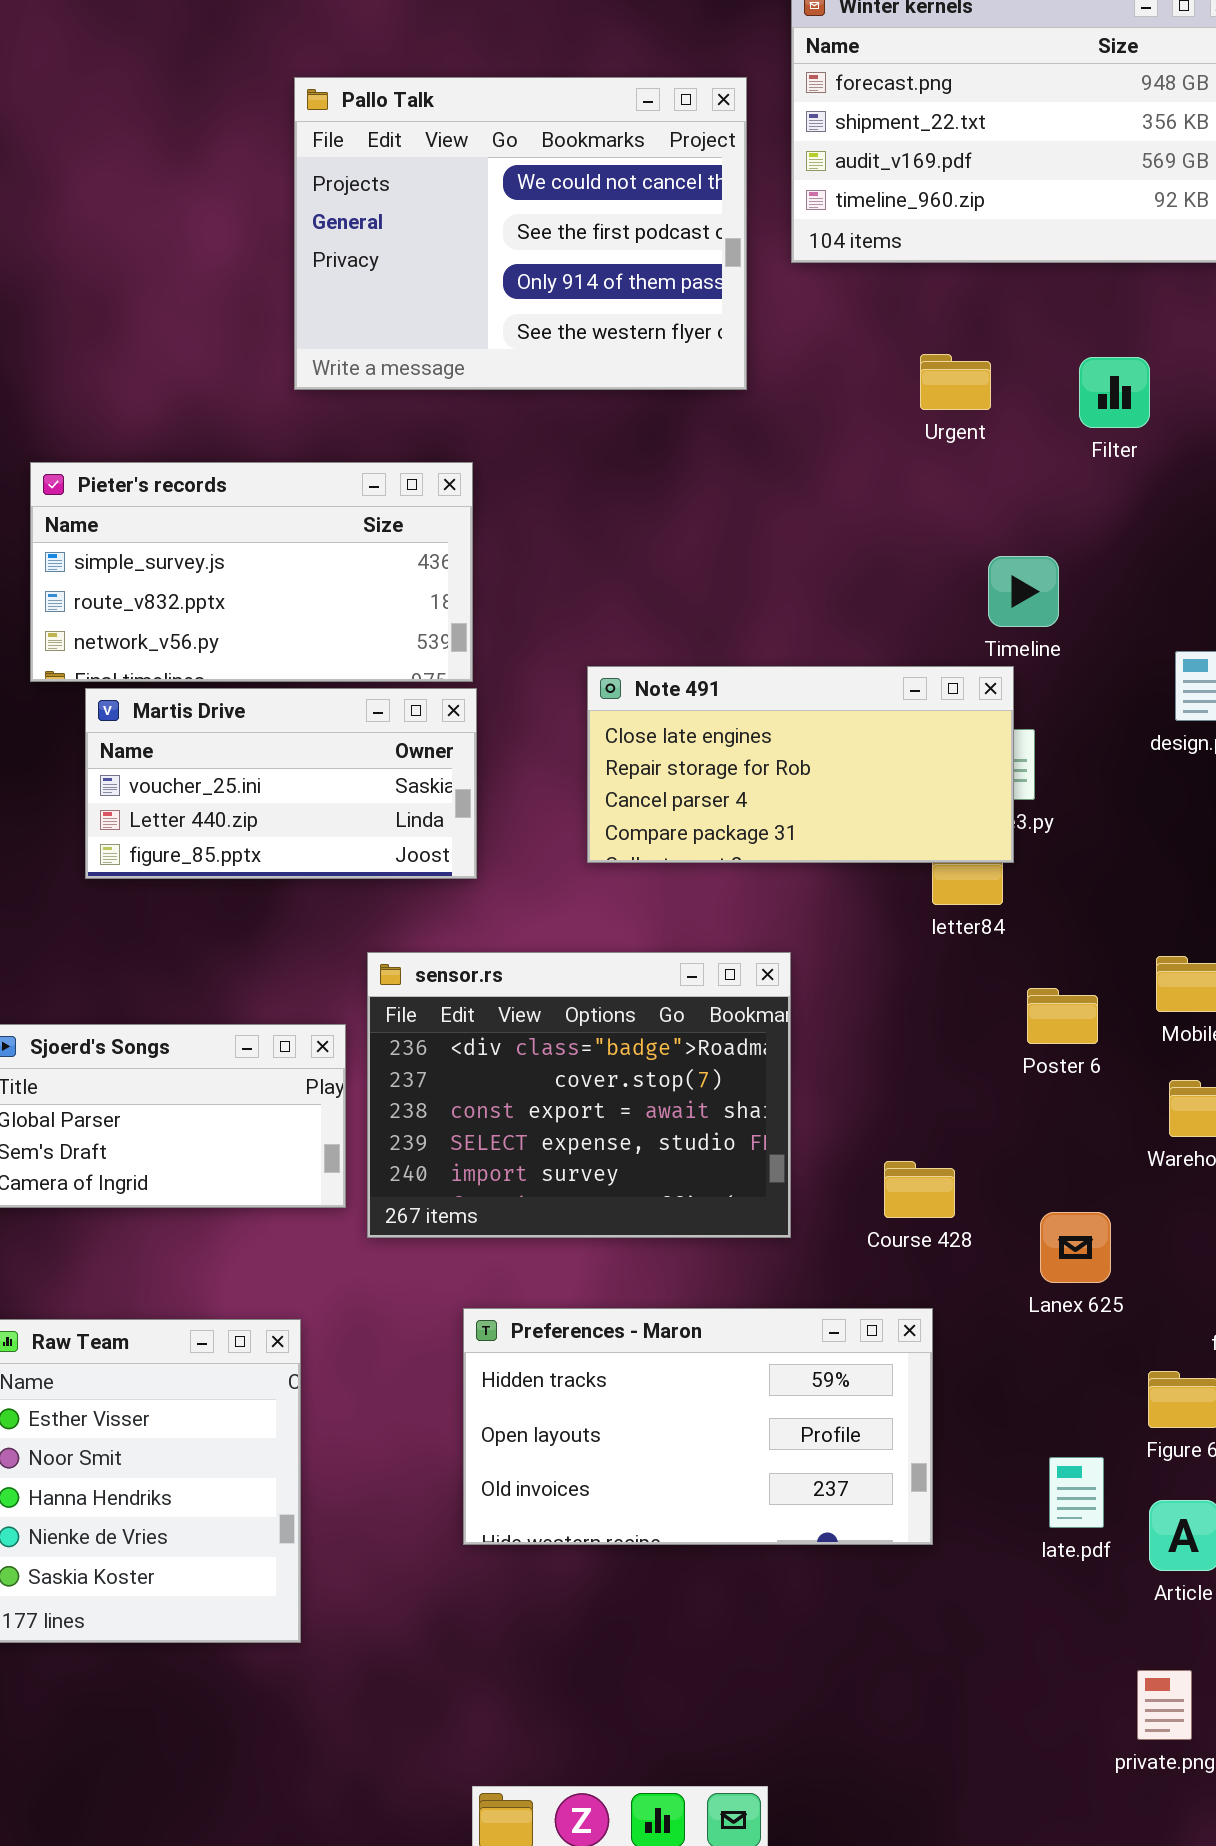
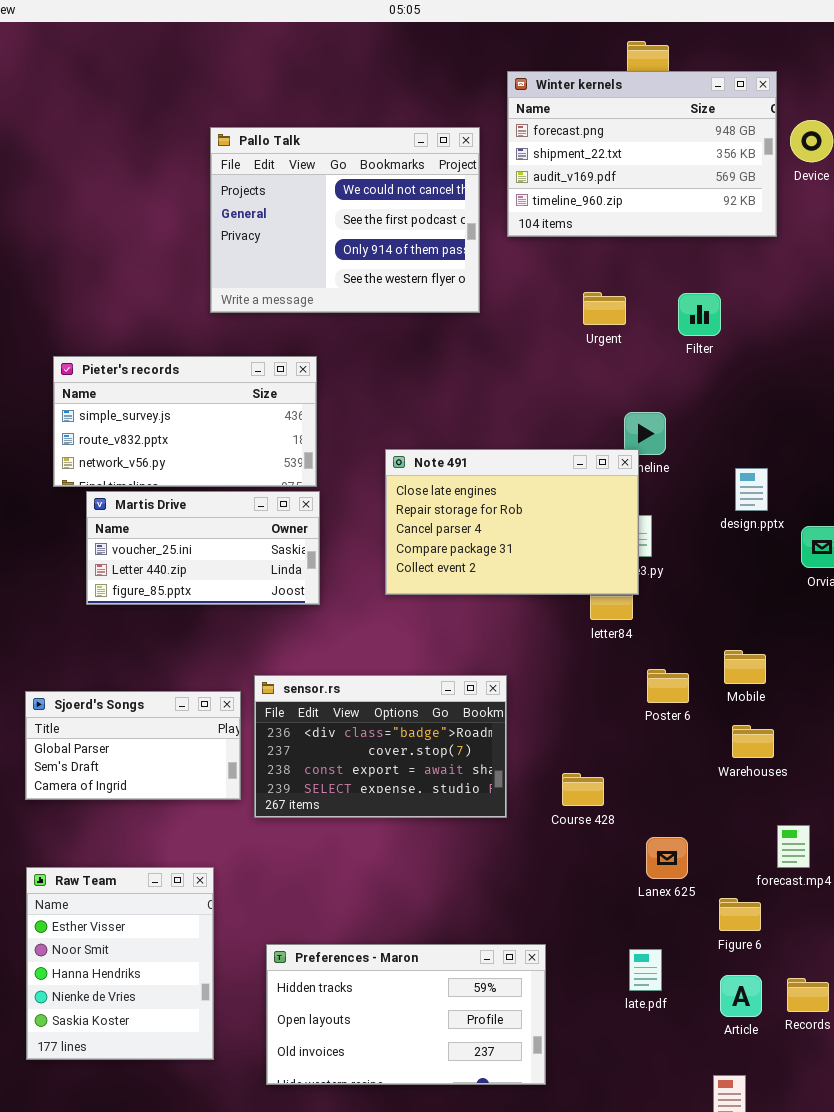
Note 491: [587,666,1014,863] -> [385,449,639,595], resized
sensor.rs: [367,952,791,1238] -> [254,675,507,818], resized
Lanex 625: [1040,1212,1111,1283] -> [646,837,688,879], moved
Preferences - Maron: [463,1308,933,1545] -> [266,944,546,1085], moved
late.pdf: [1049,1457,1104,1528] -> [629,949,662,991], moved

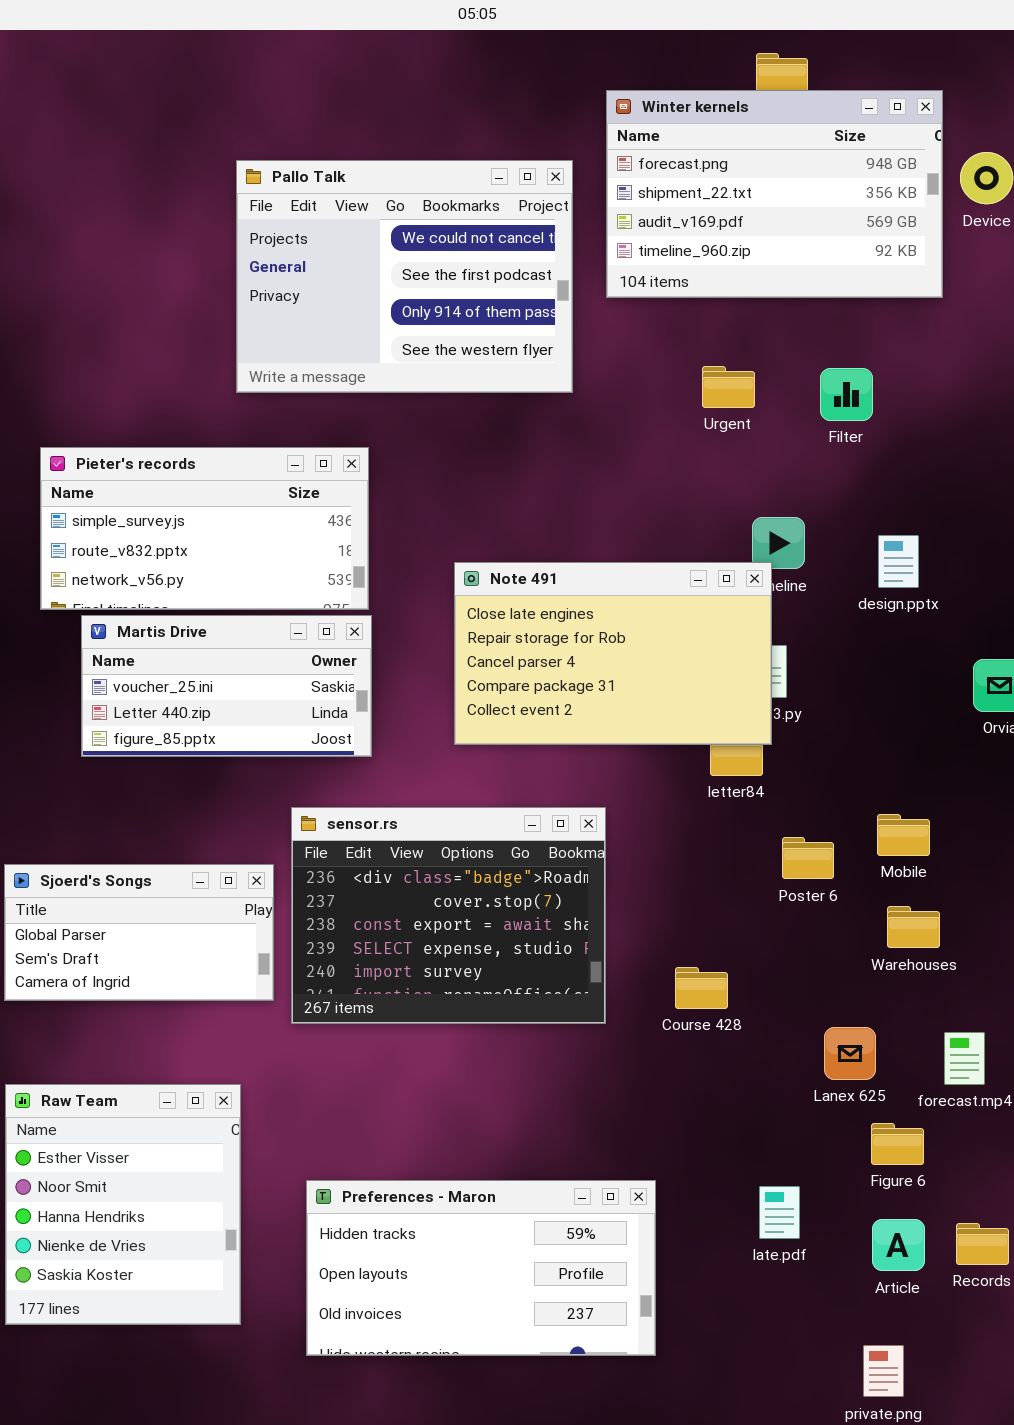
design.pptx: [735,468,768,511] -> [878,535,919,588], moved
sensor.rs: [254,675,507,818] -> [291,807,606,1024], resized
Lanex 625: [646,837,688,879] -> [824,1027,876,1080], moved

